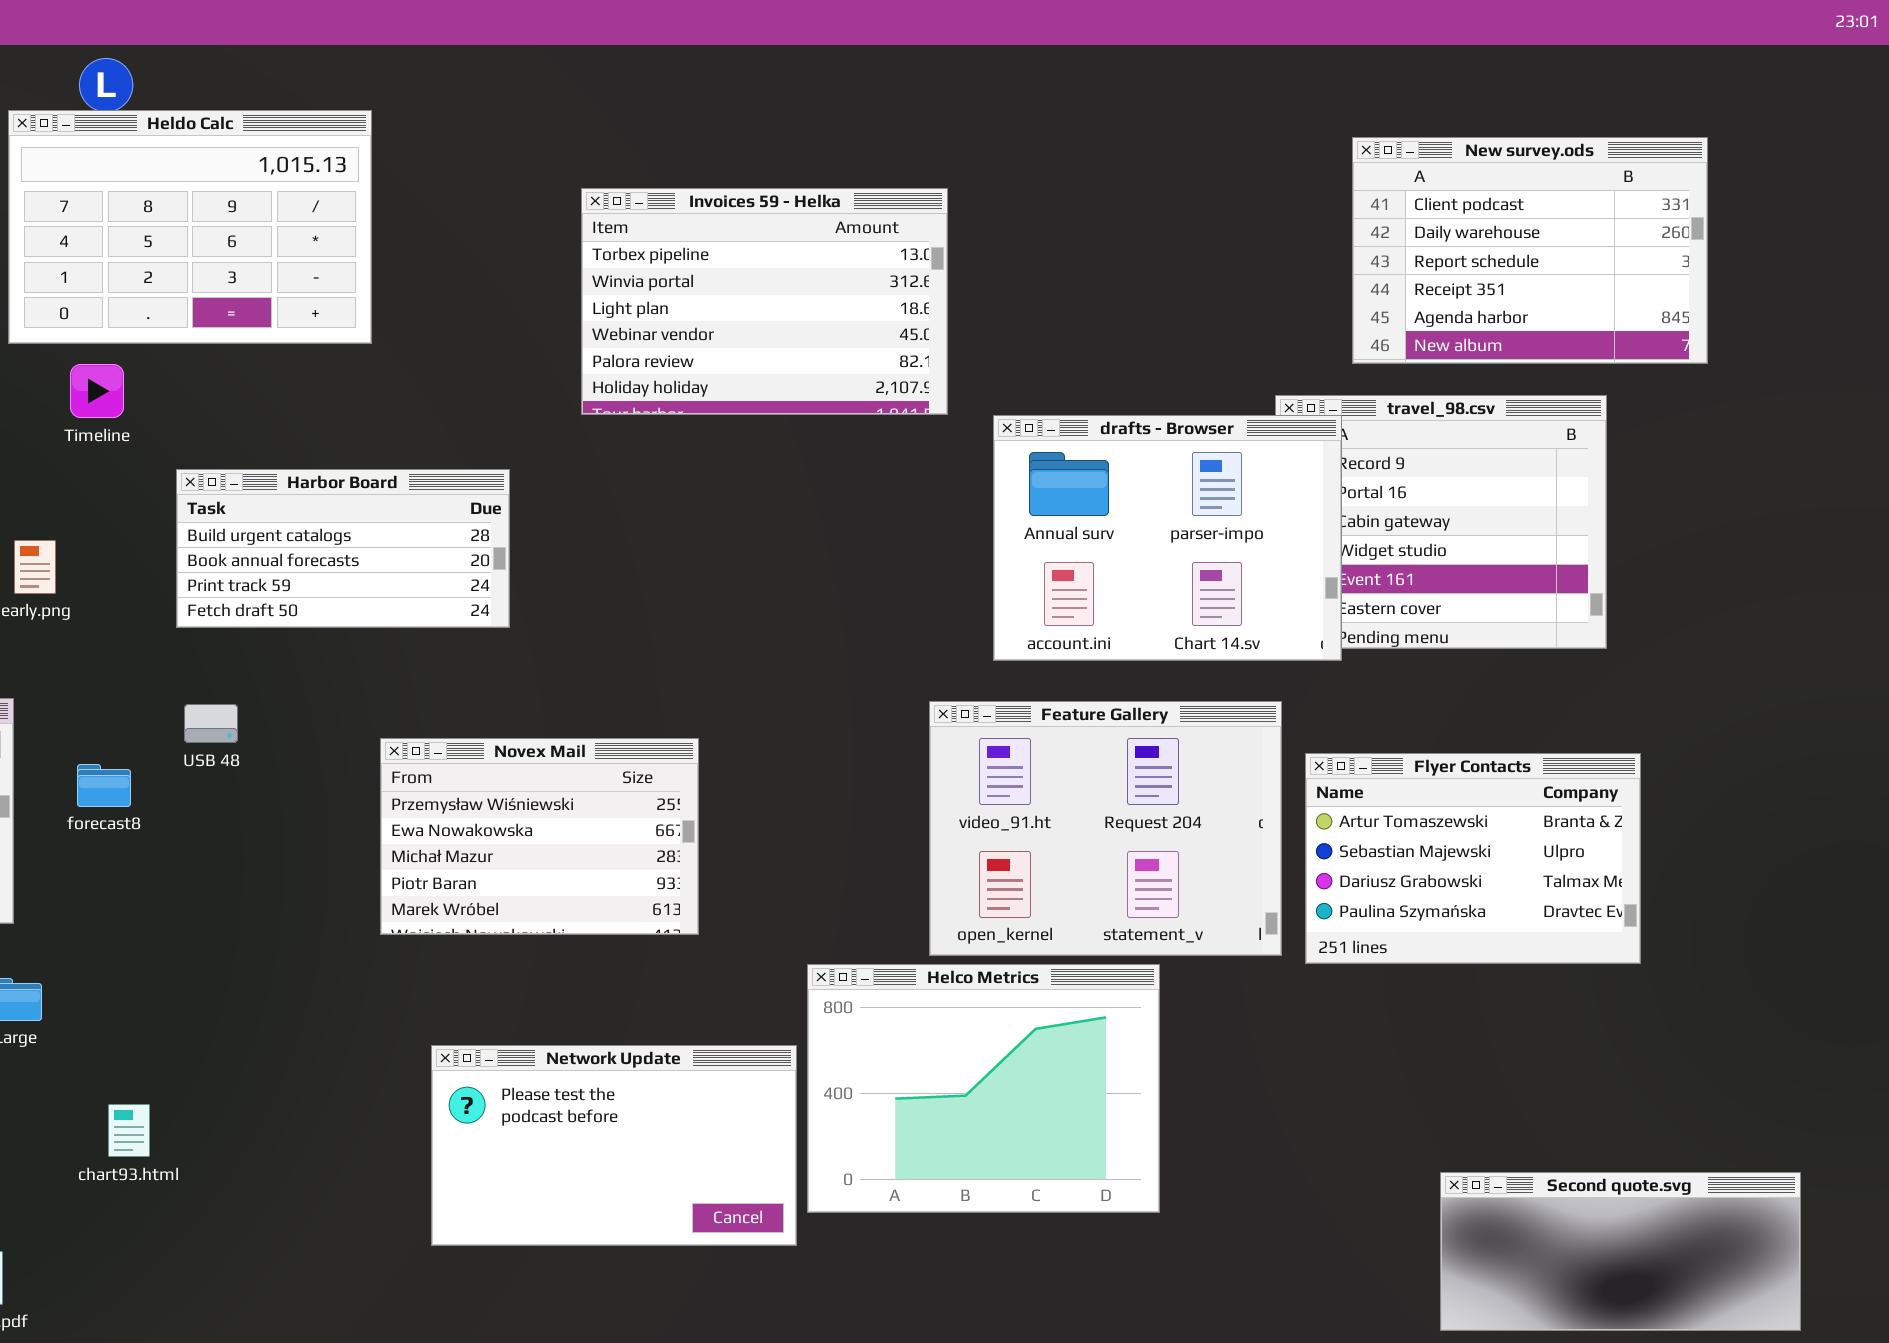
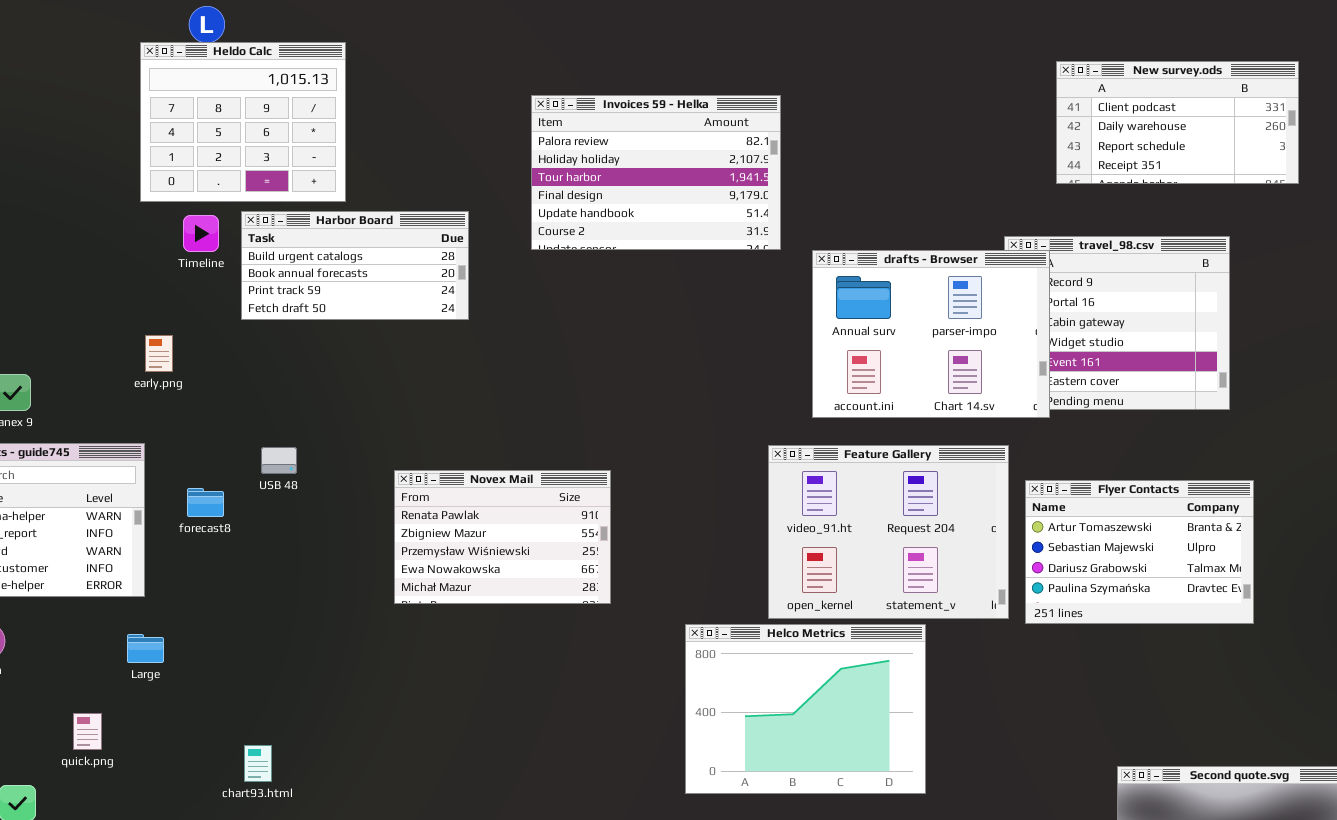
Heldo Calc: [8,110,372,344] -> [140,42,346,202], resized
New survey.ods: [1352,137,1708,364] -> [1056,61,1299,184], resized
Invoices 59 - Helka: [581,188,948,415] -> [531,95,781,250], scrolled down 4 rows
Harbor Board: [176,469,510,628] -> [241,211,469,320], moved
Novex Mail: [380,738,699,935] -> [394,470,611,604], scrolled up 2 rows
Network Update: [431,1045,797,1246] -> none, closed
chart93.html: [108,1104,150,1157] -> [244,745,272,782], moved

